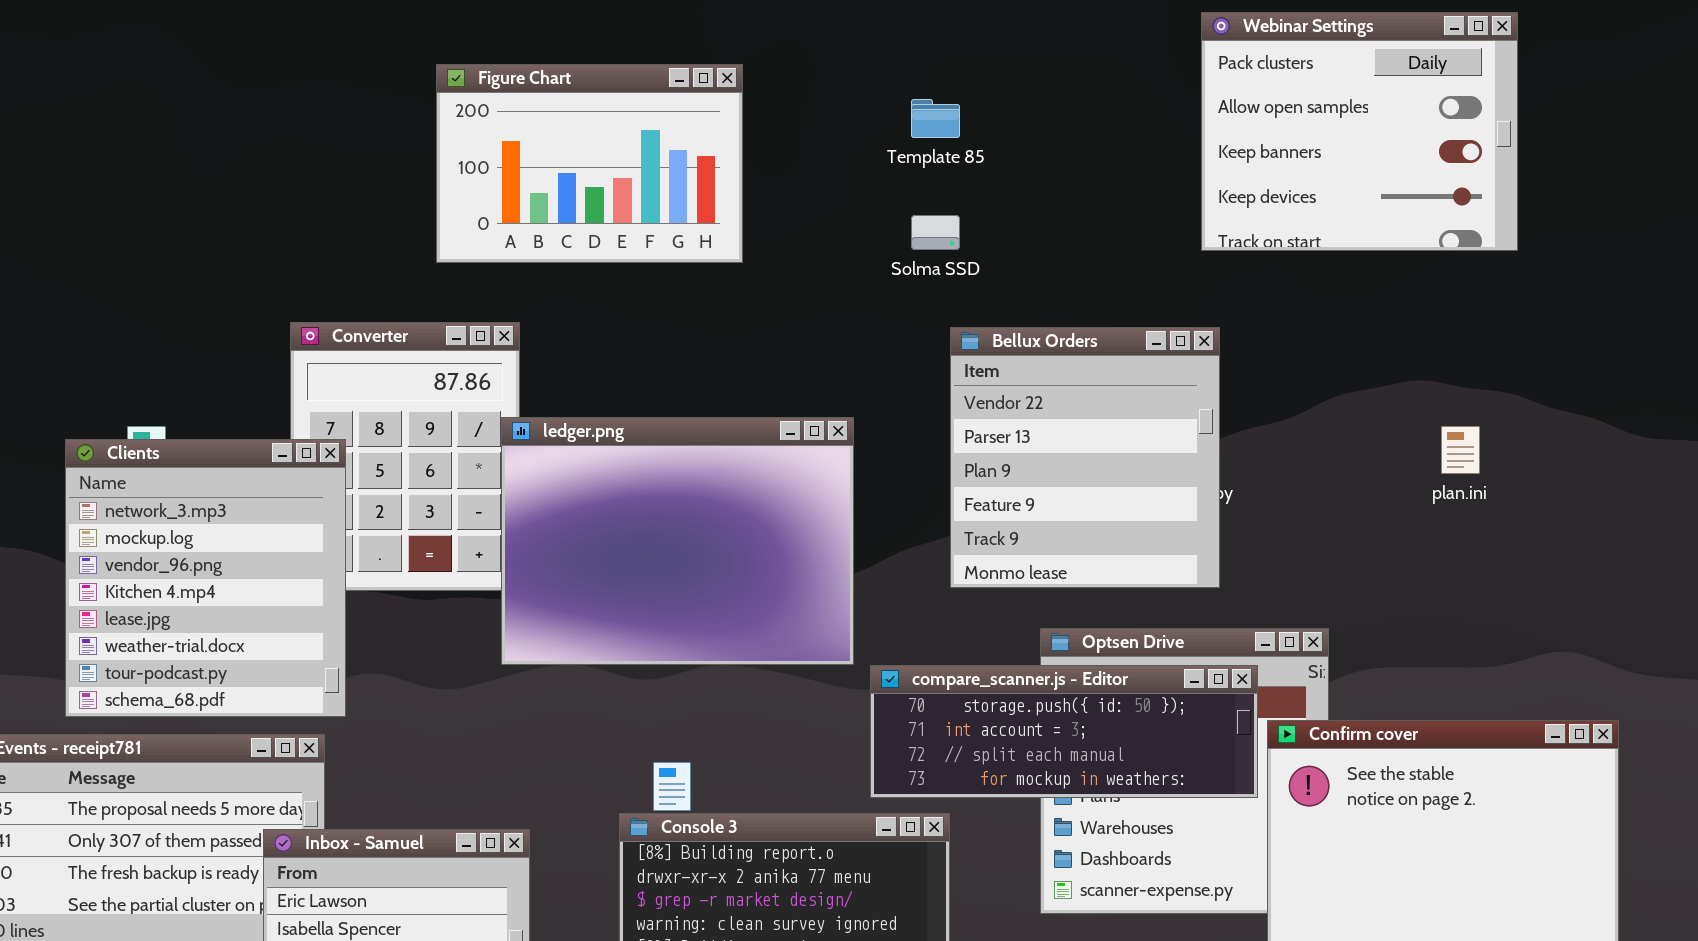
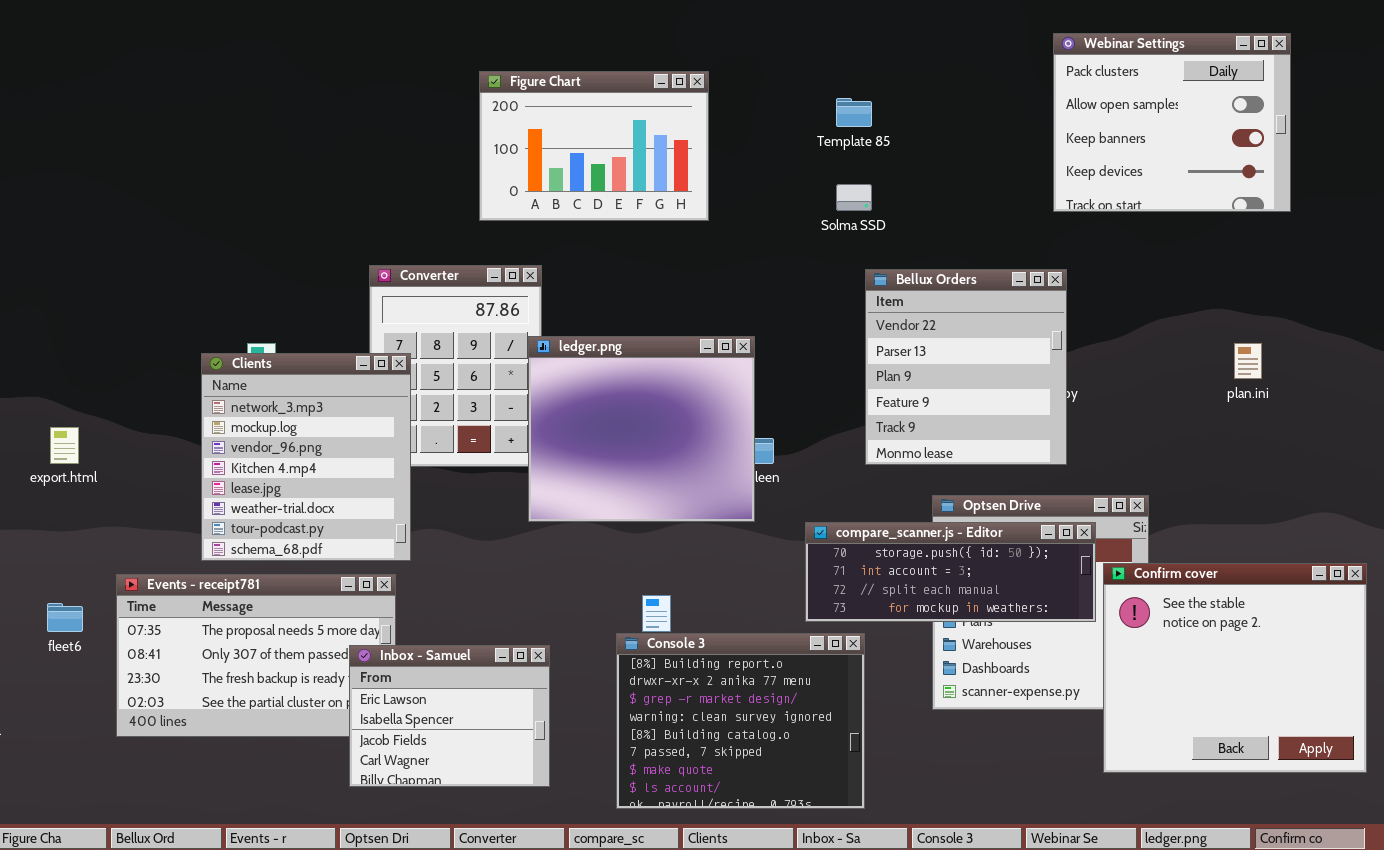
ledger.png: [501,417,854,665] -> [528,336,755,522], resized

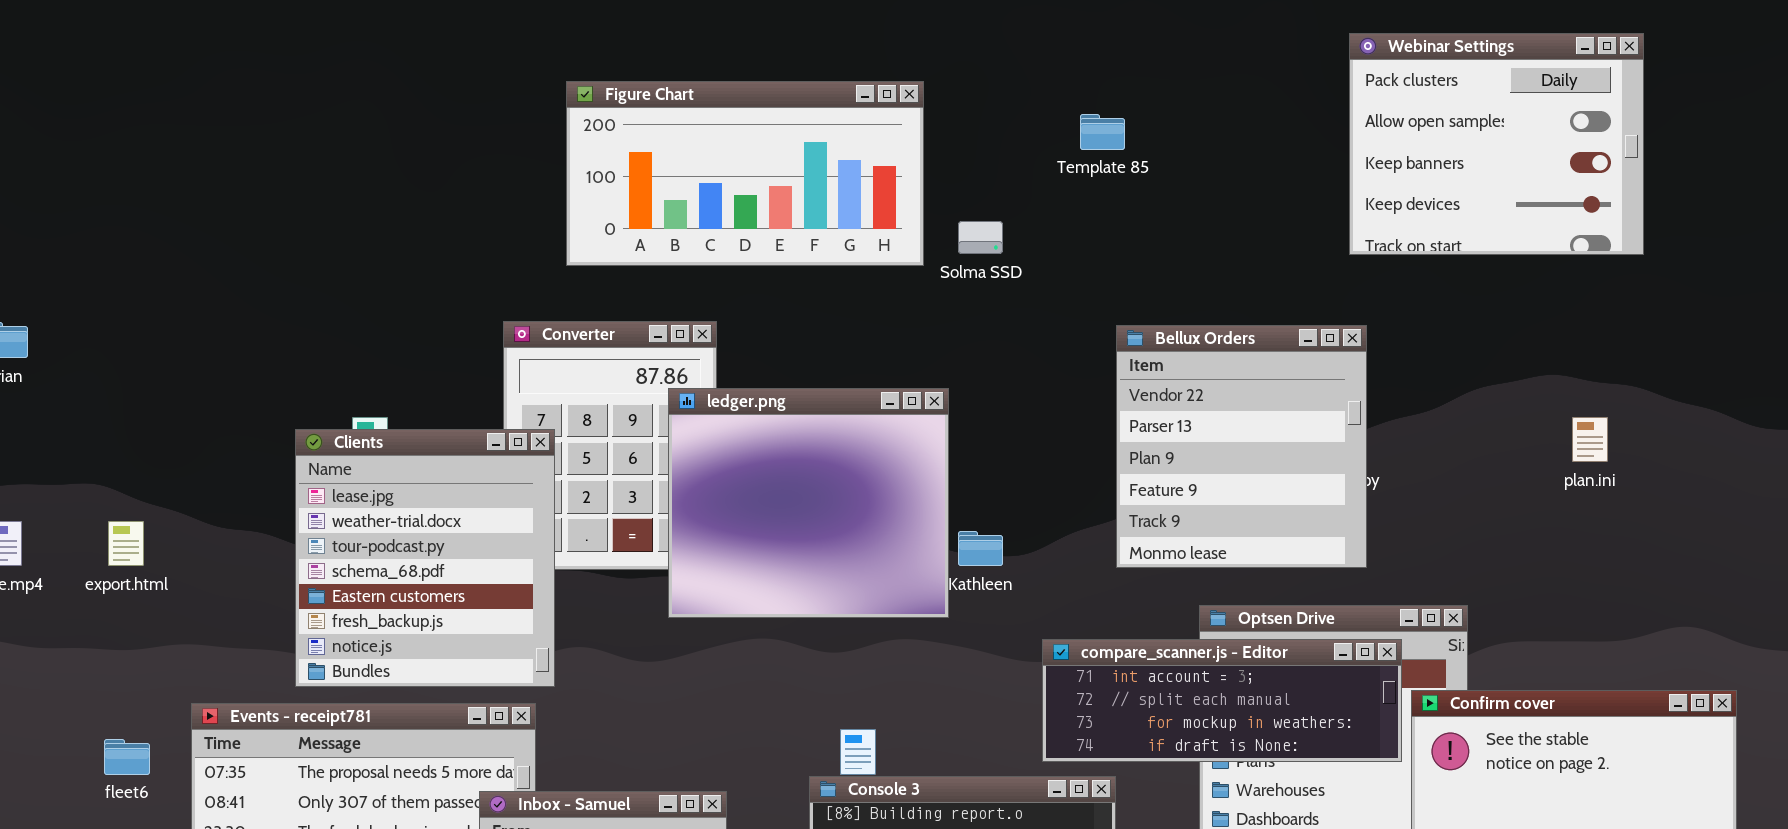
Figure Chart: [479,71,709,221] -> [566,81,924,266], resized
Solma SSD: [836,184,872,211] -> [958,221,1003,254], moved
ledger.png: [528,336,755,522] -> [668,388,949,618], moved
Clients: [201,353,411,561] -> [295,429,555,687], scrolled down 4 rows
compare_scanner.js - Editor: [805,522,1096,622] -> [1042,639,1402,762], scrolled down 1 row

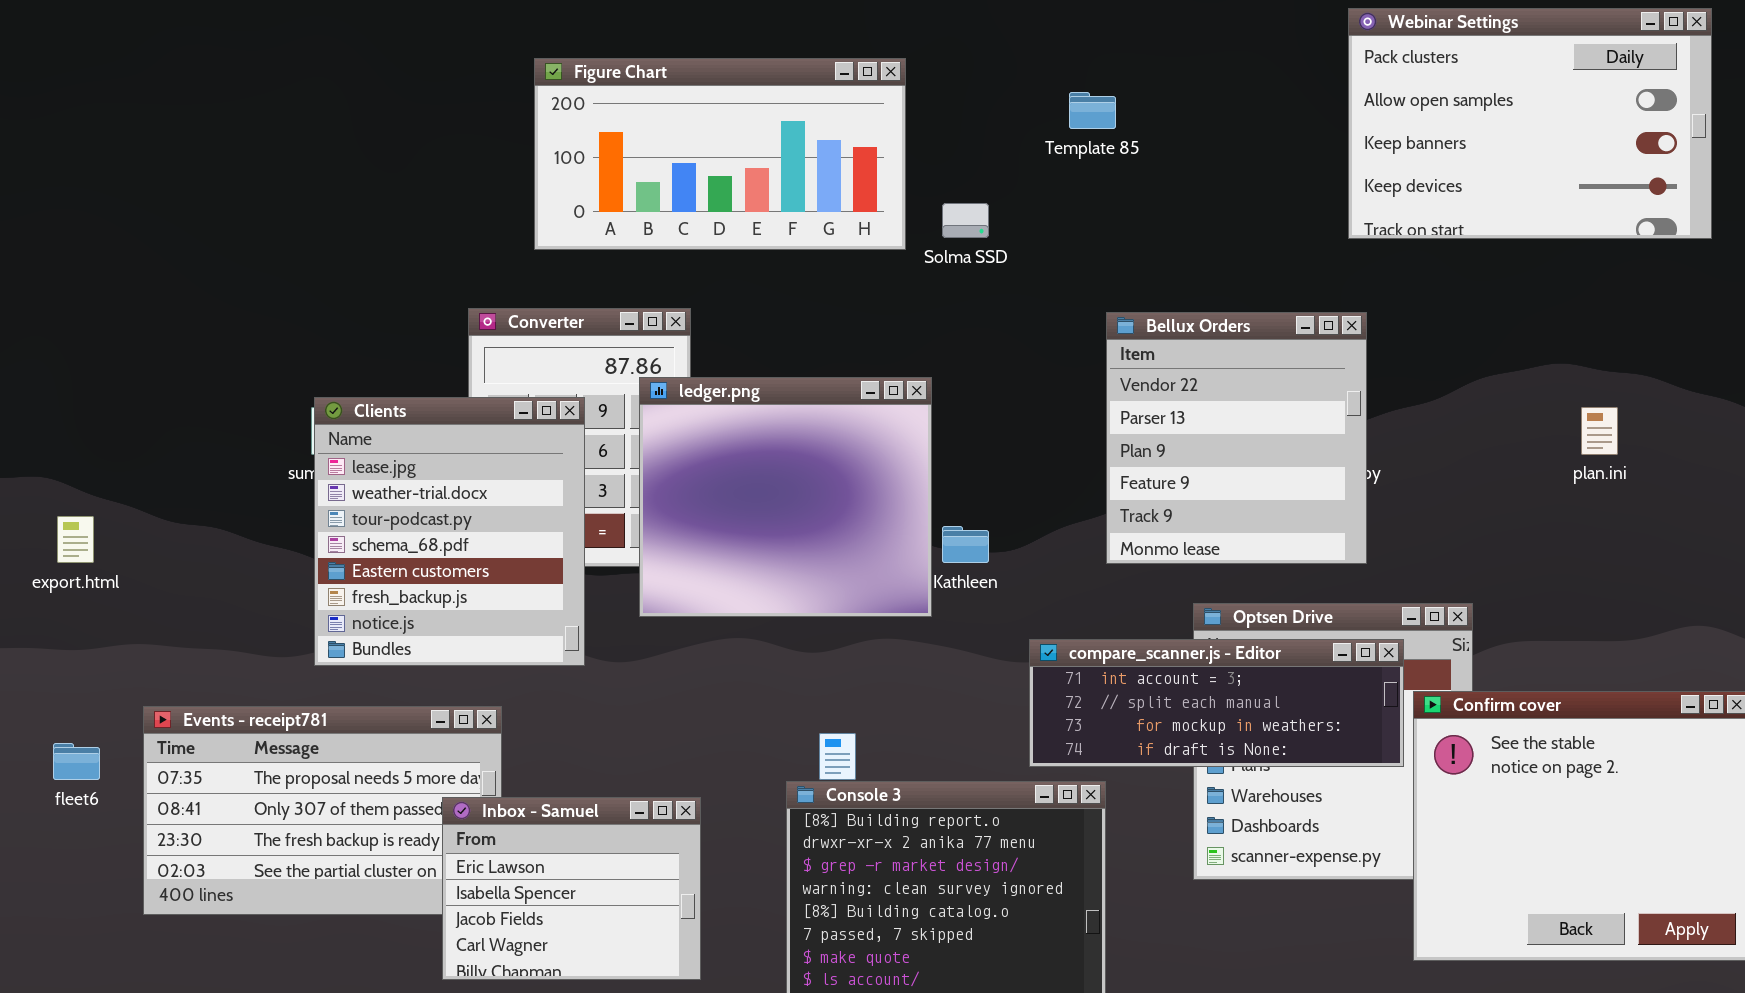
Webinar Settings: [1349,33,1644,255] -> [1348,8,1712,239], resized
Clients: [295,429,555,687] -> [314,397,585,666], moved

